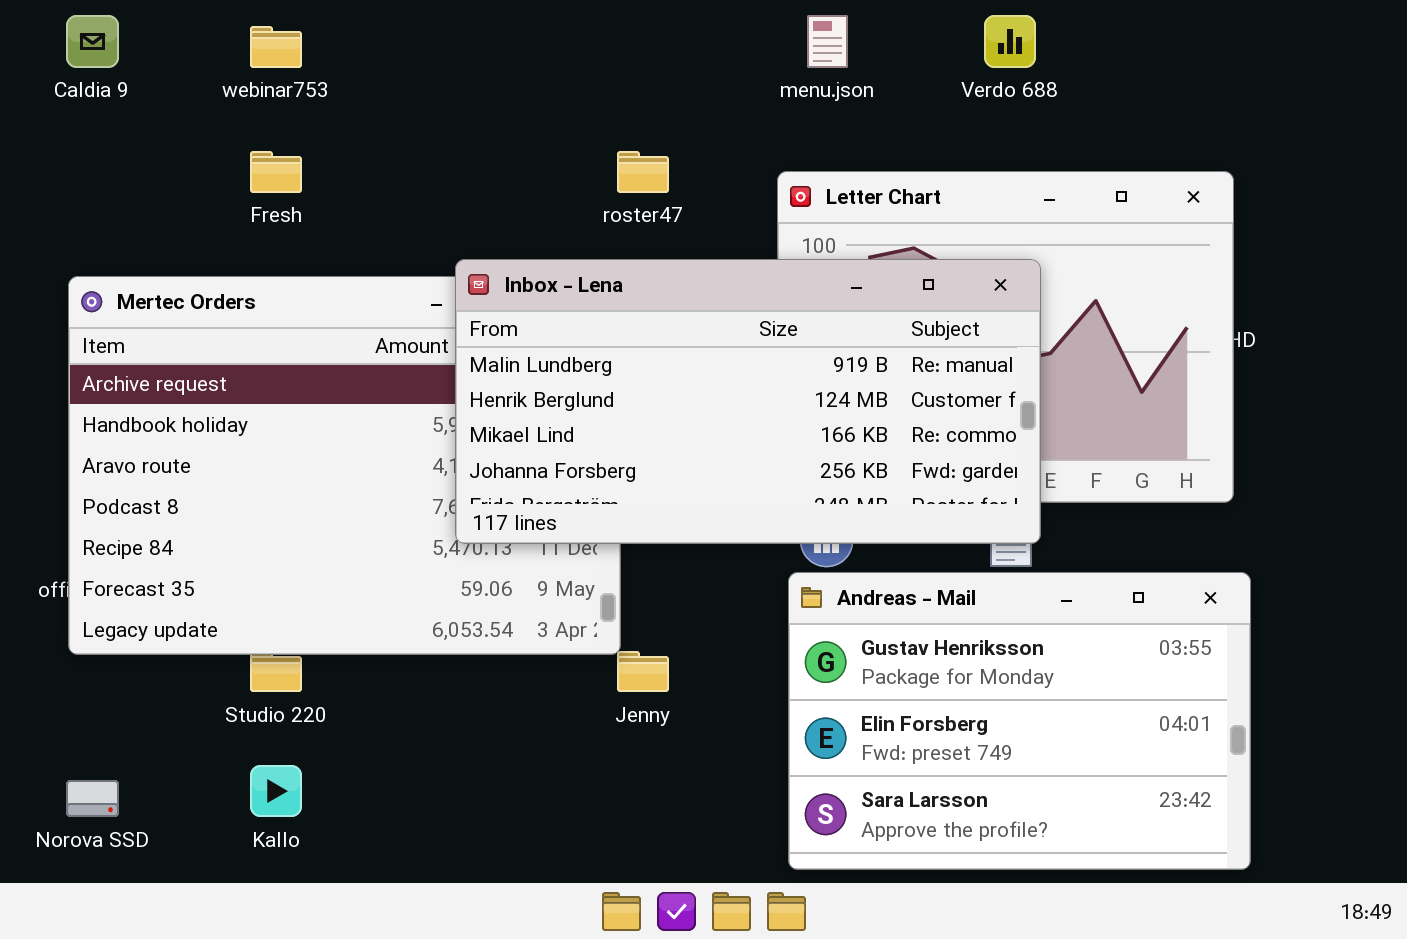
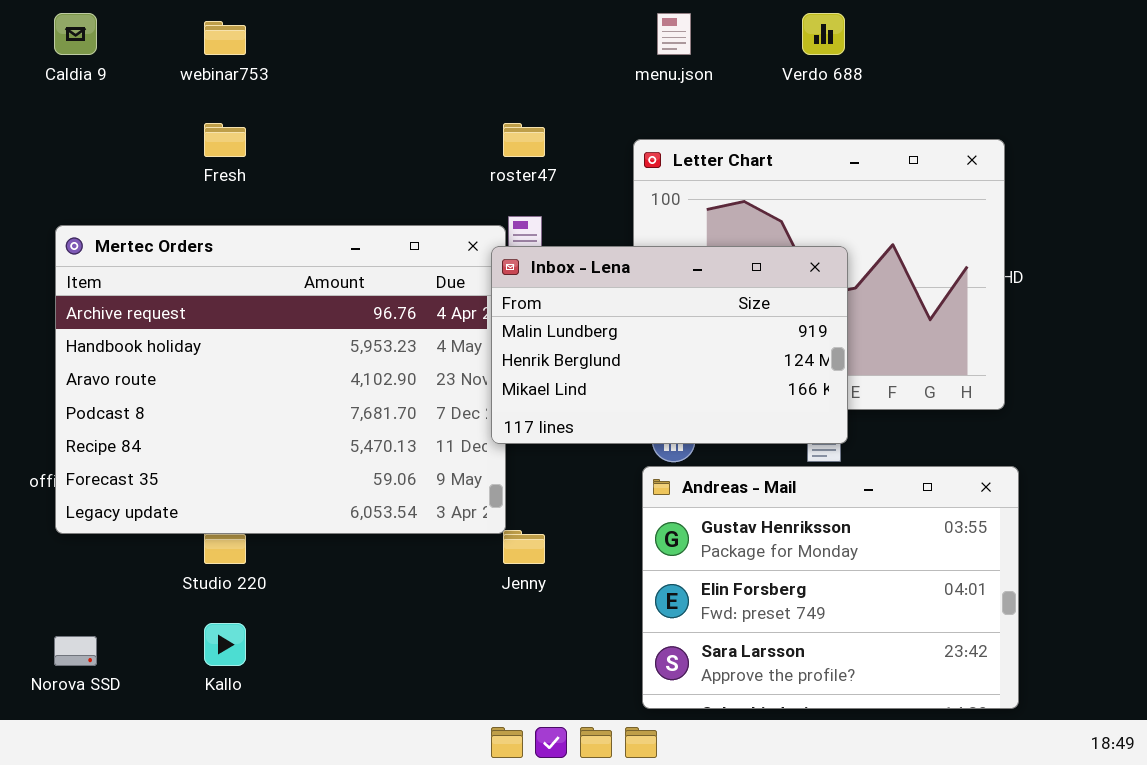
Inbox - Lena: [455,259,1041,544] -> [491,246,848,444], resized

